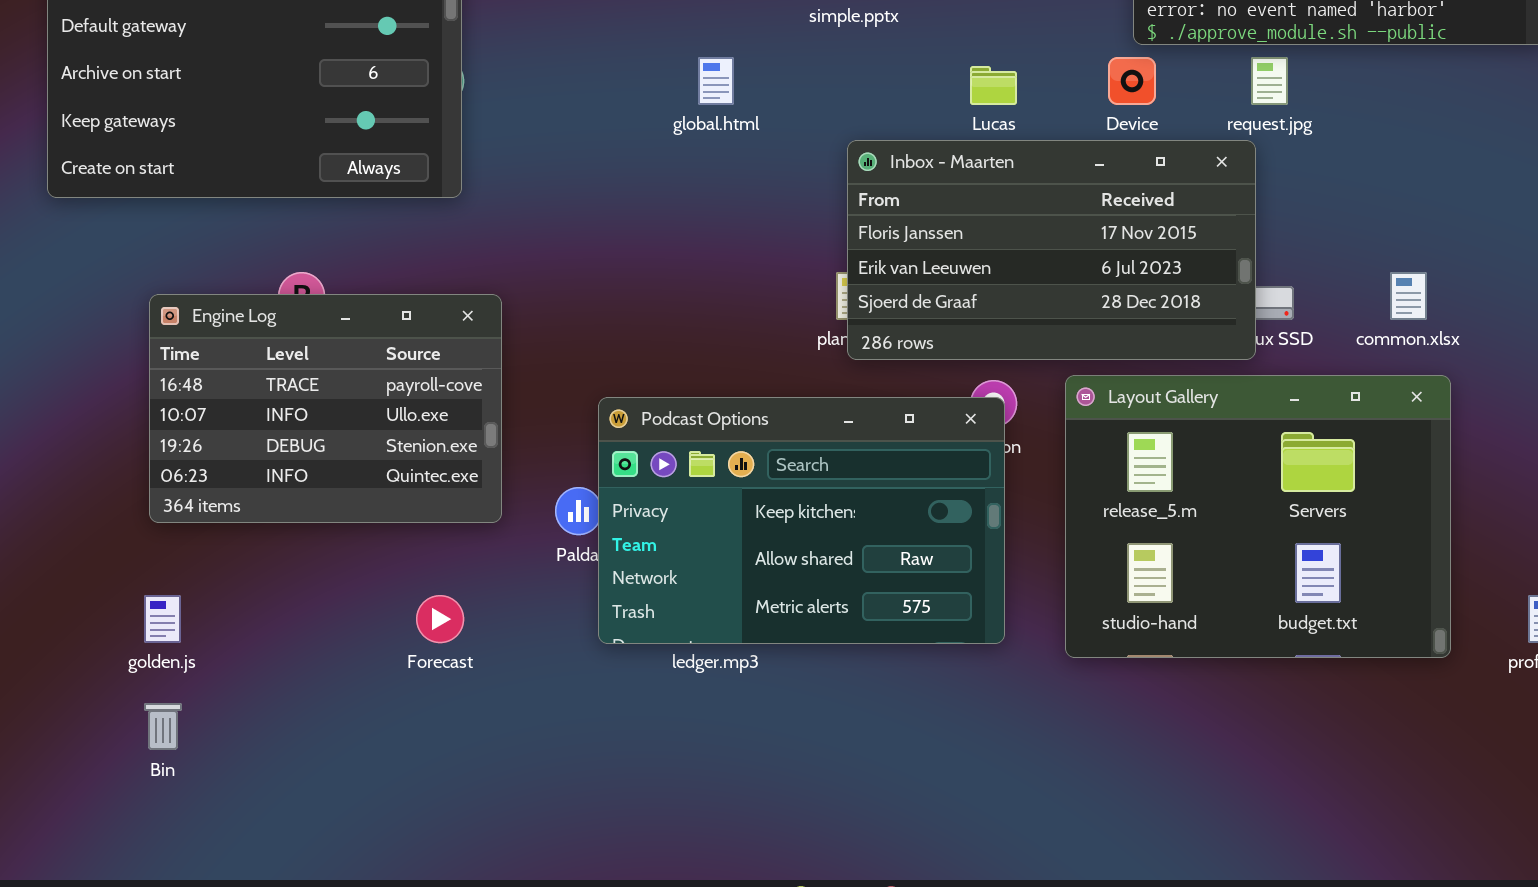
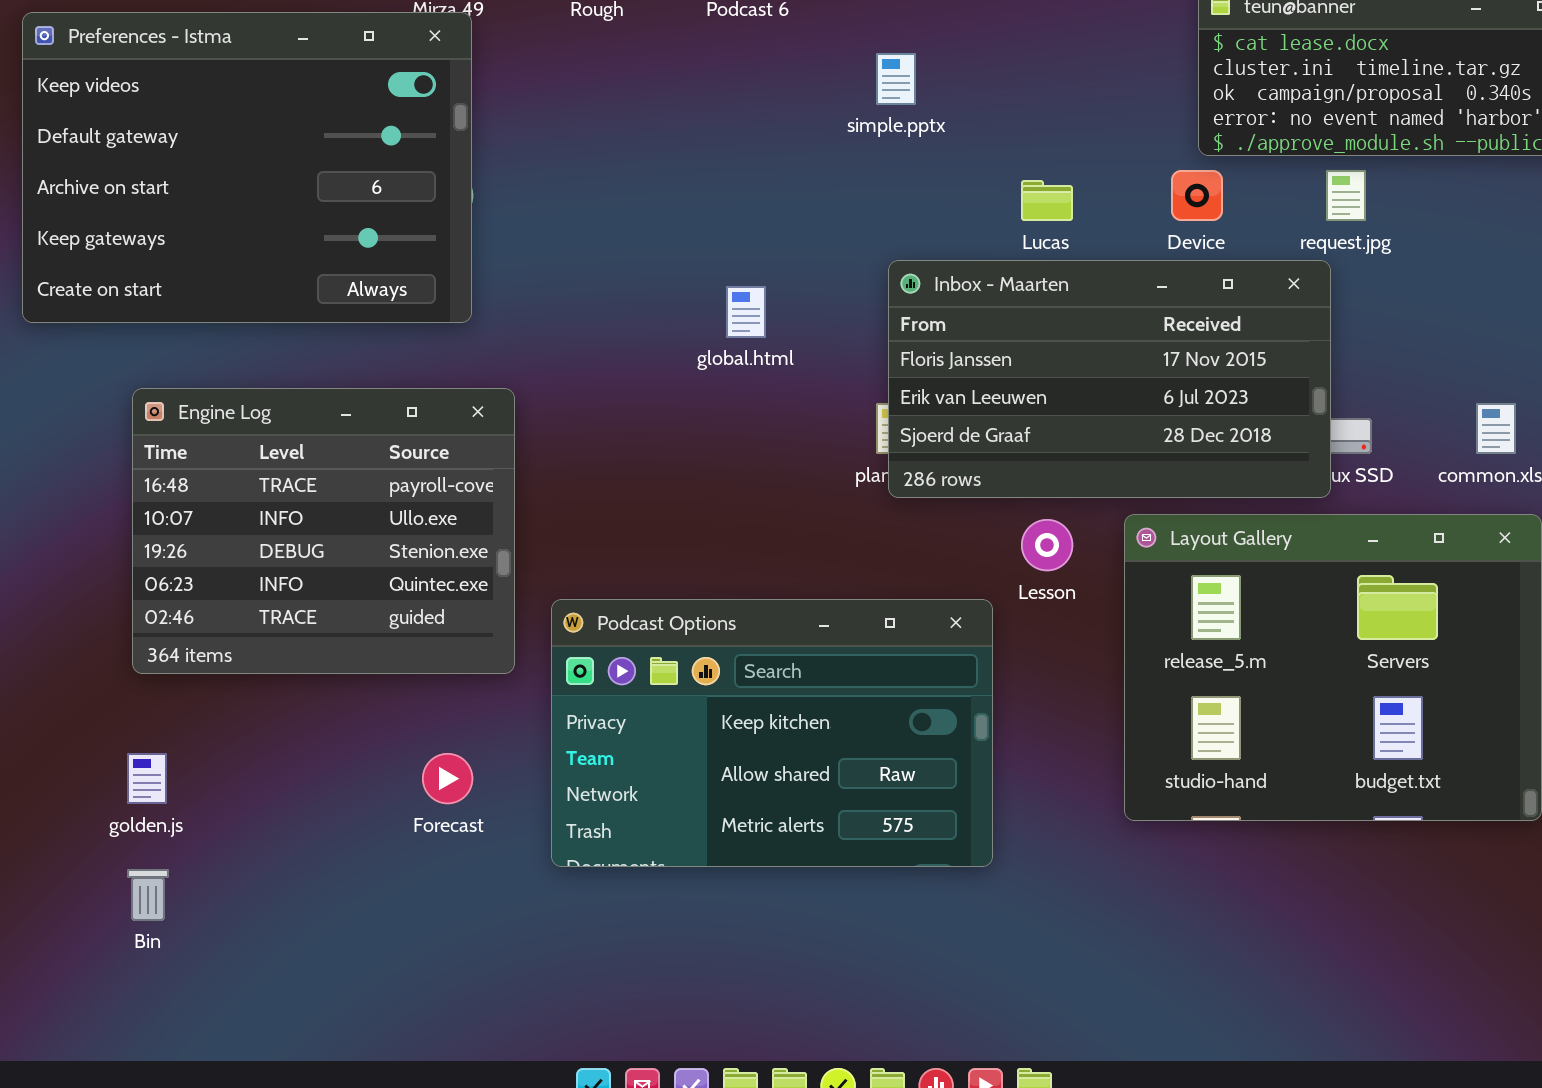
global.html: [698,57,734,105] -> [726,286,766,338], moved
Engine Log: [149,294,502,523] -> [132,388,515,674], resized
Podcast Options: [598,397,1005,644] -> [551,599,993,867], moved

